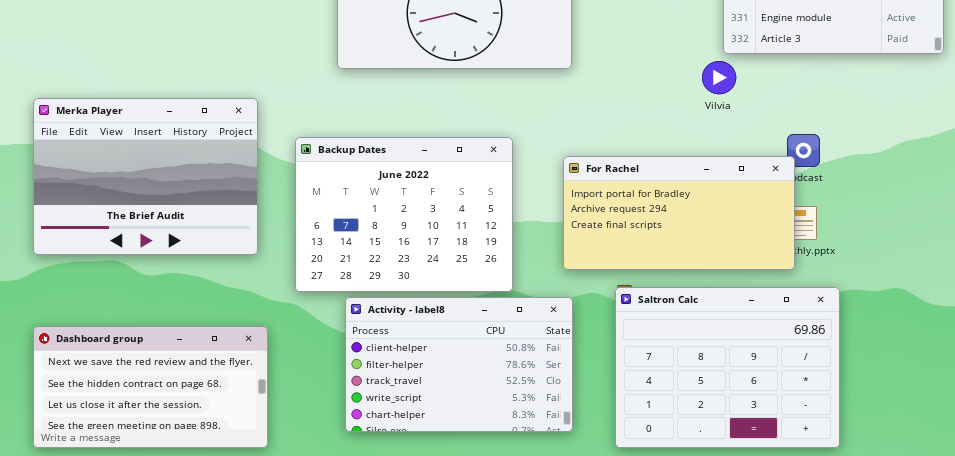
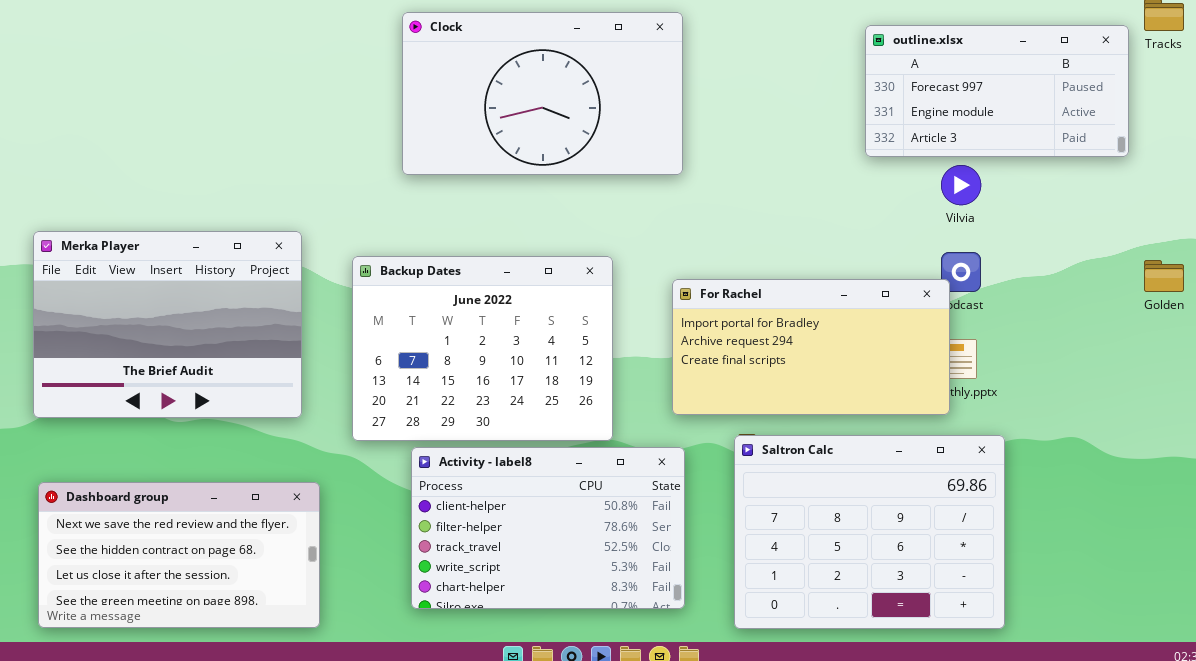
Vilvia: [702,61,736,94] -> [941,165,981,205], moved
Merka Player: [33,98,258,255] -> [33,231,302,418], moved

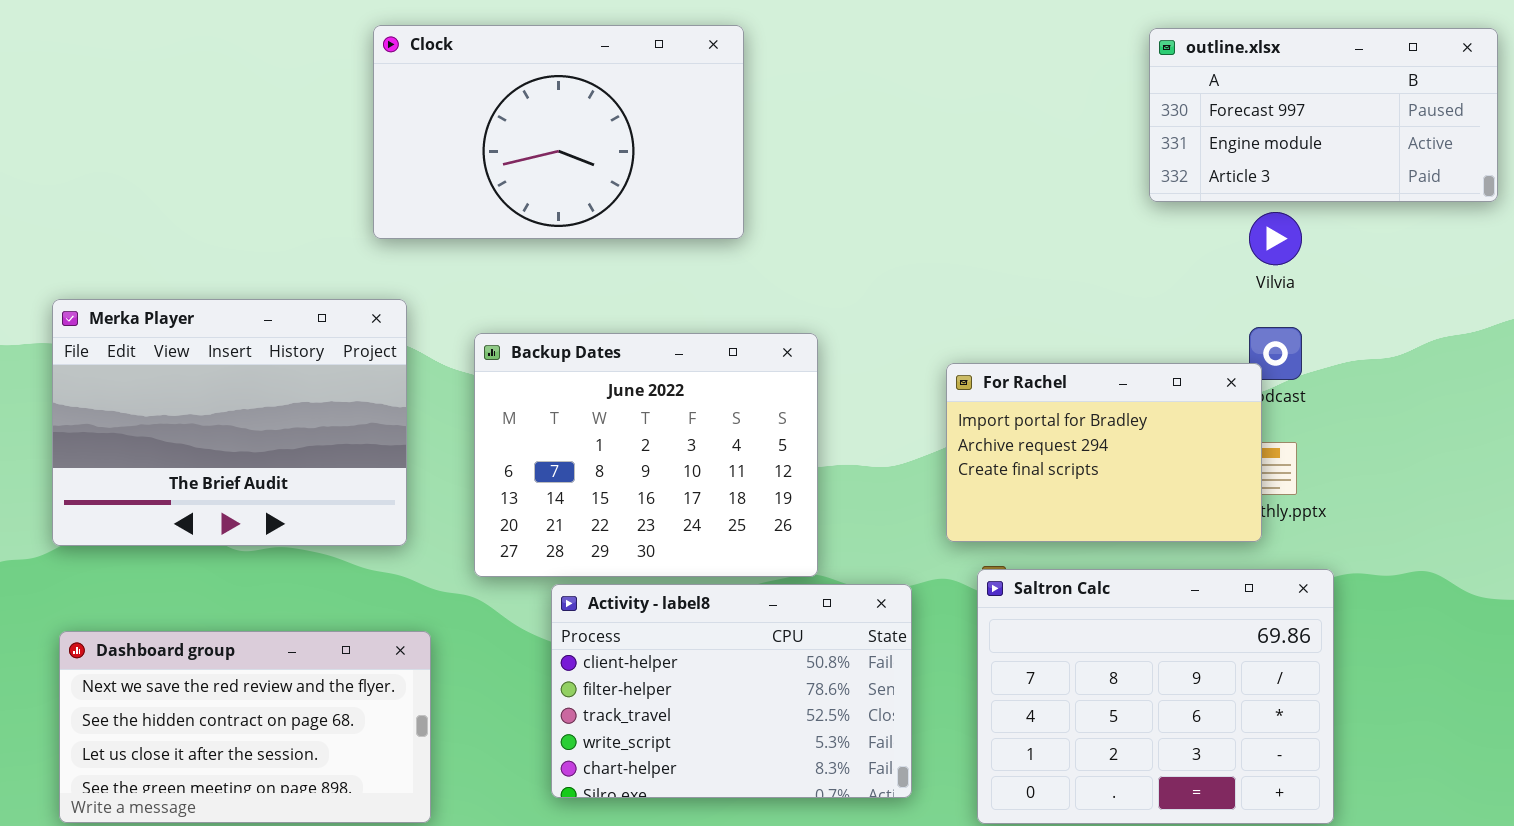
Clock: [402,12,683,175] -> [373,25,744,239], moved
For Rachel: [672,279,950,415] -> [946,363,1262,542], resized

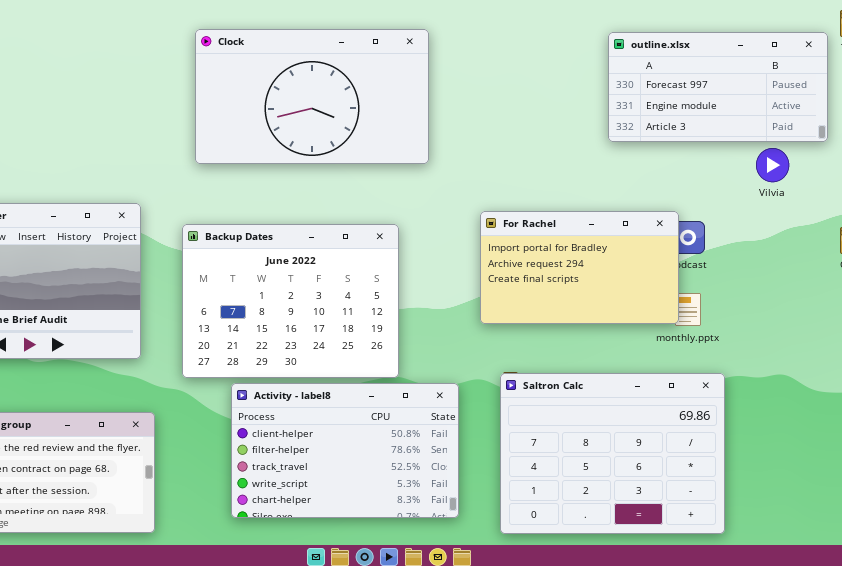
Clock: [373,25,744,239] -> [195,29,429,164], moved
Vilvia: [1249,212,1302,265] -> [756,148,789,182], moved
For Rachel: [946,363,1262,542] -> [480,211,679,324], moved

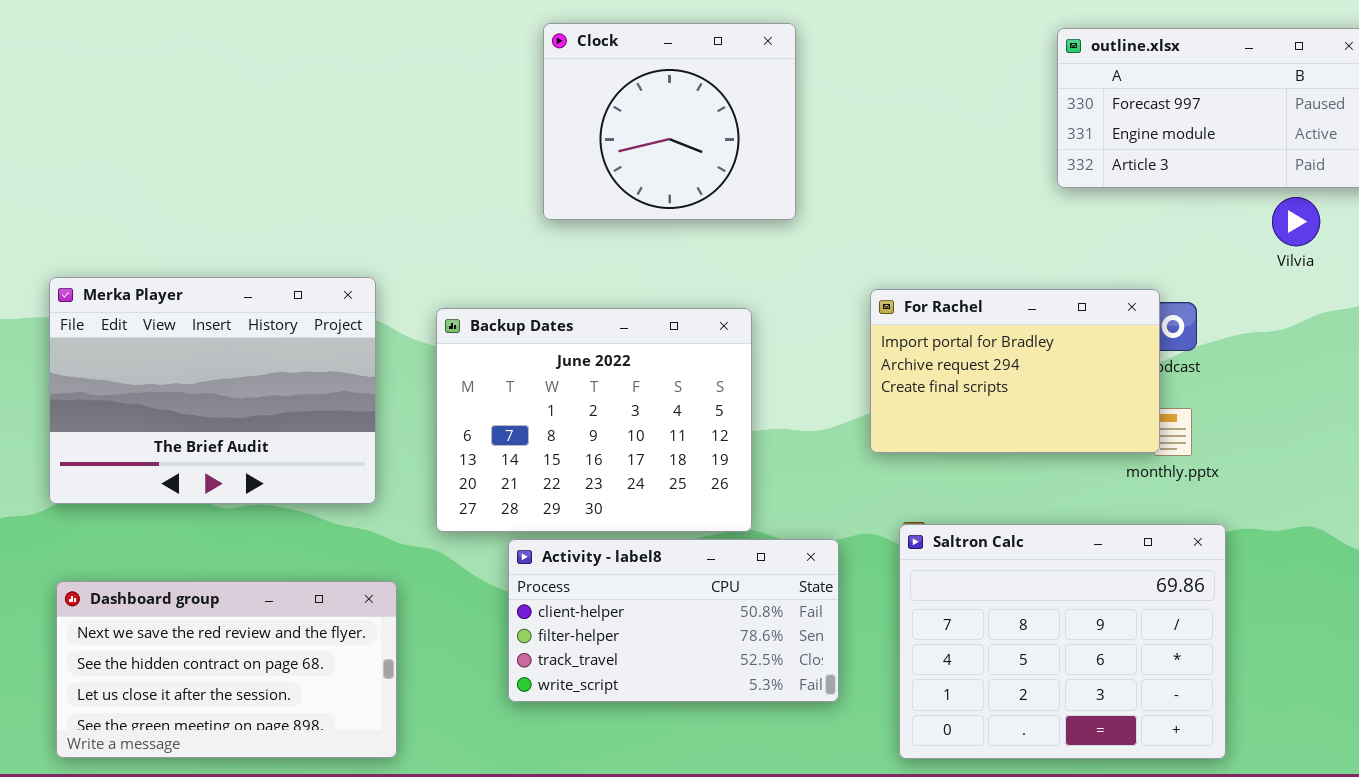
Clock: [195,29,429,164] -> [543,23,796,220], resized
Activity - label8: [231,383,459,518] -> [508,539,839,702], resized

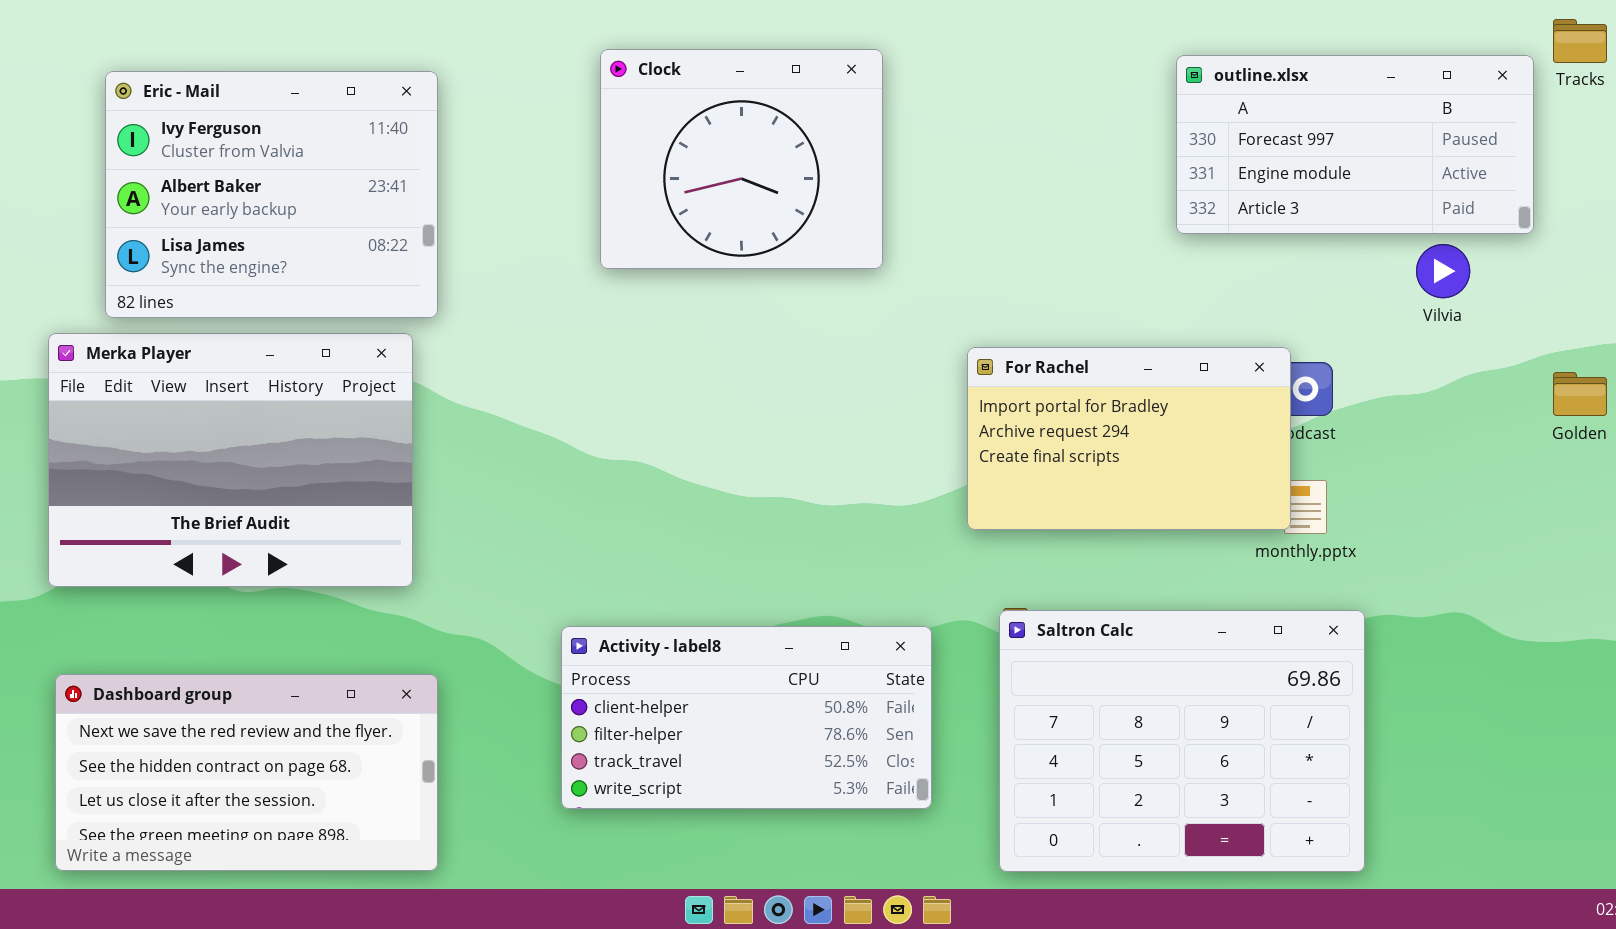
Eric - Mail: none -> [105,71,438,318], opened
Backup Dates: [436,308,752,532] -> none, closed

